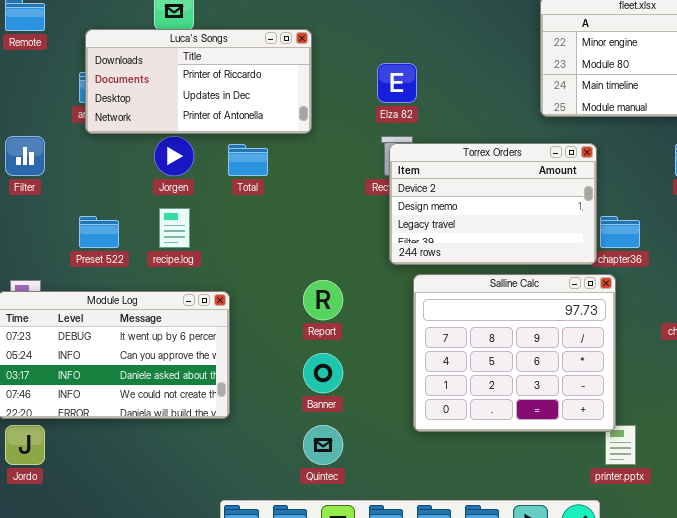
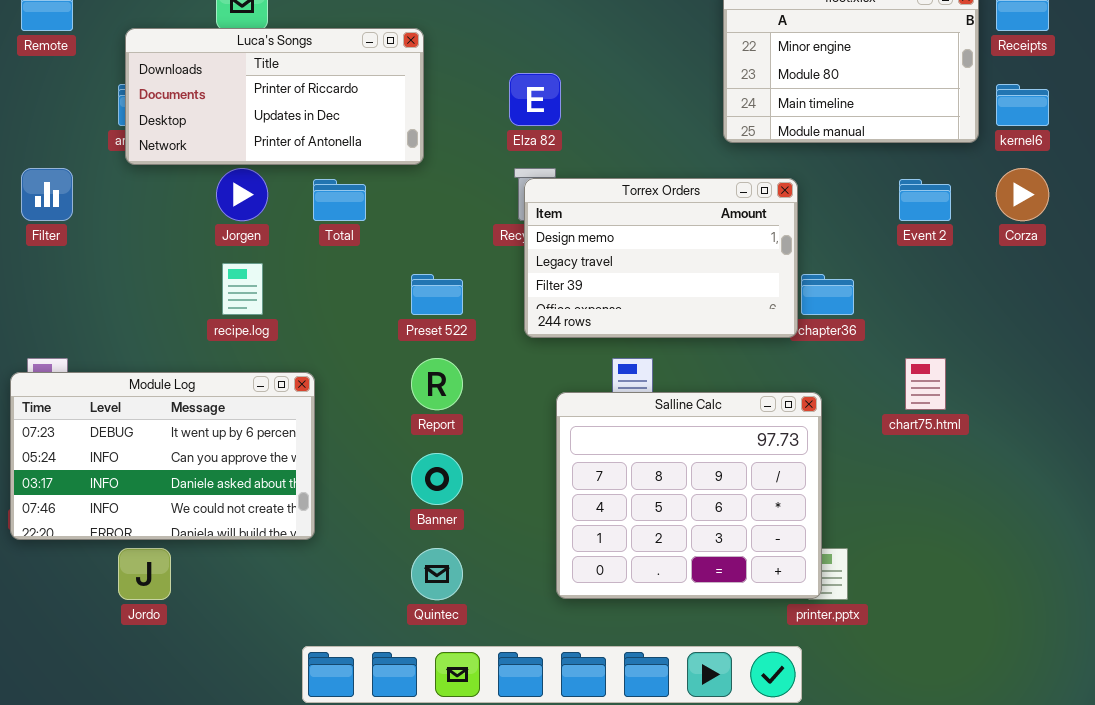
Torrex Orders: [389,143,597,265] -> [524,178,798,338], scrolled down 1 row
Preset 522: [79,216,119,248] -> [411,274,463,315], moved
Salline Calc: [413,274,616,432] -> [556,392,822,599], moved
Jordo: [5,425,45,465] -> [118,548,171,600], moved

